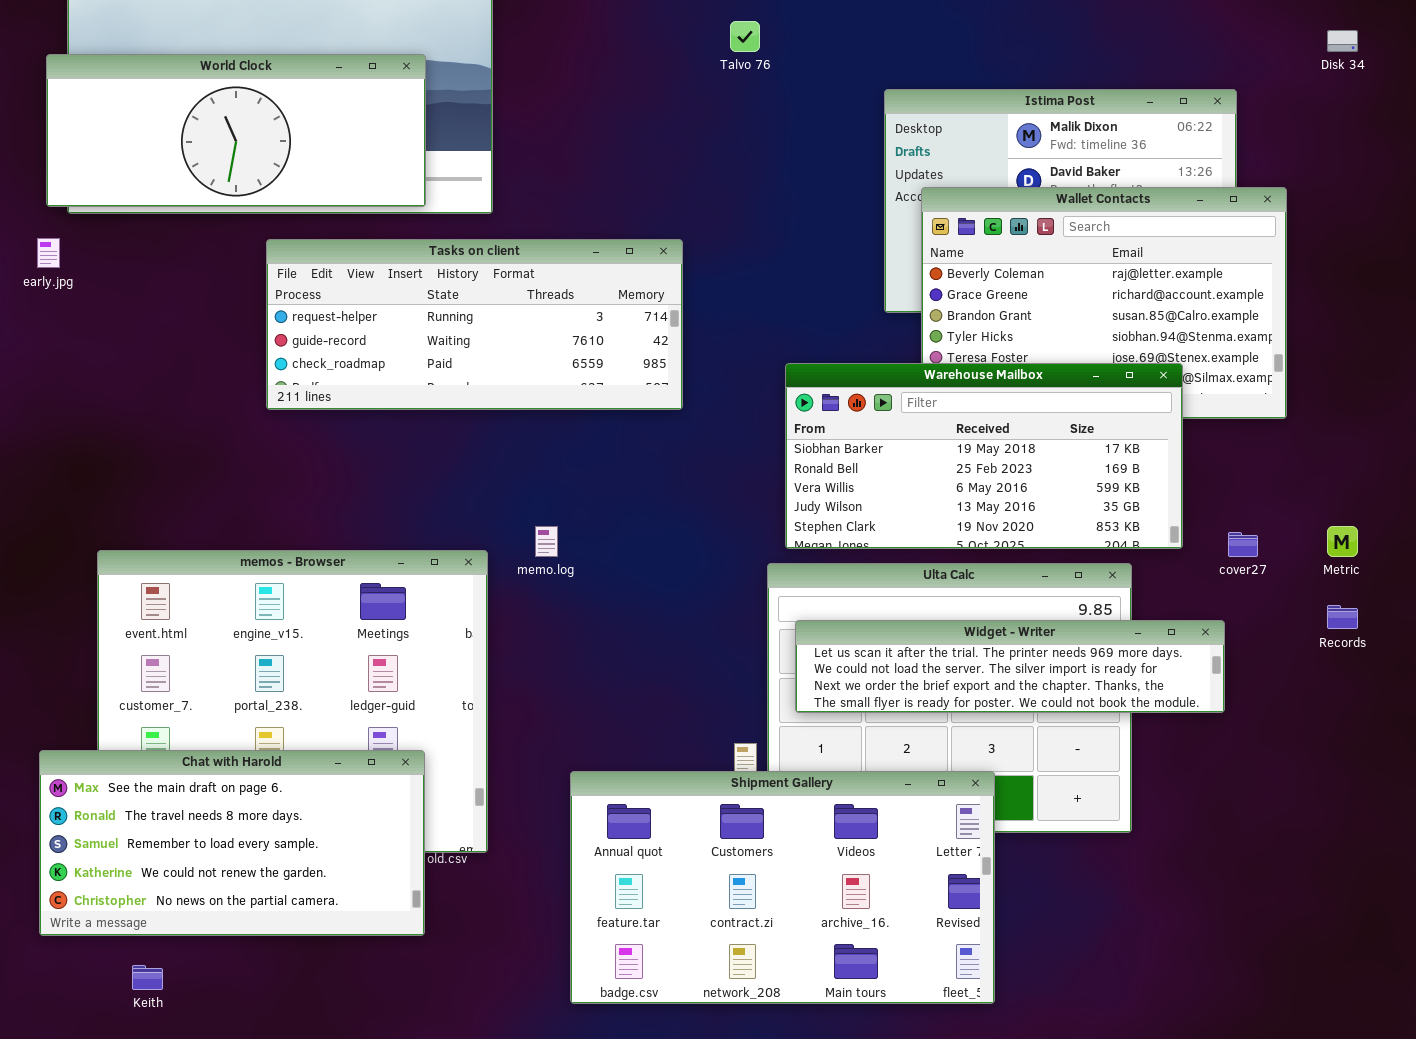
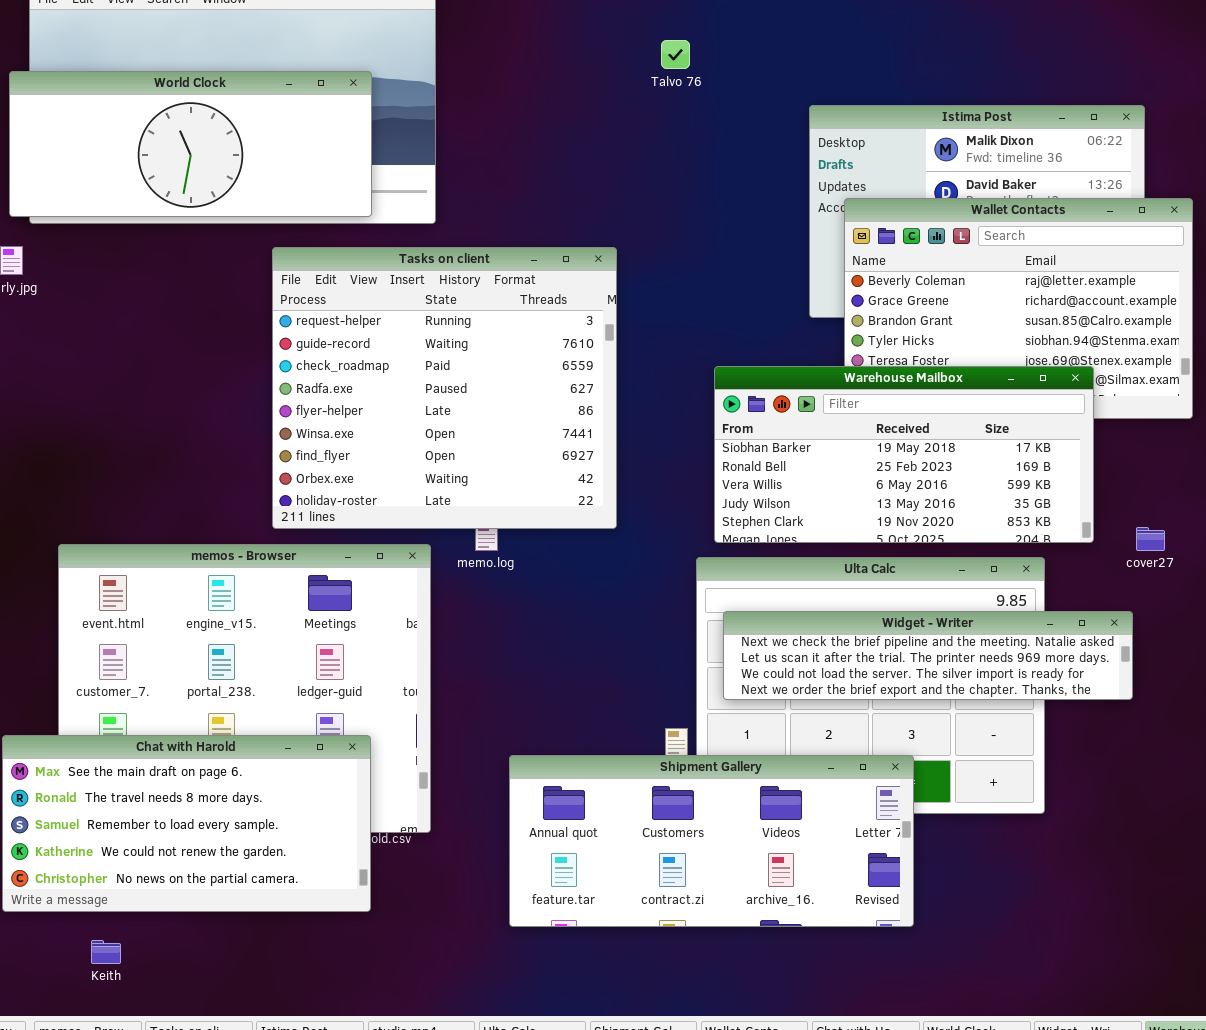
Tasks on client: [266,239,683,410] -> [272,247,617,529], resized
Widget - Writer: [795,620,1225,713] -> [723,611,1133,700], scrolled up 1 row
Shipment Gallery: [570,771,995,1004] -> [509,755,914,927], resized

